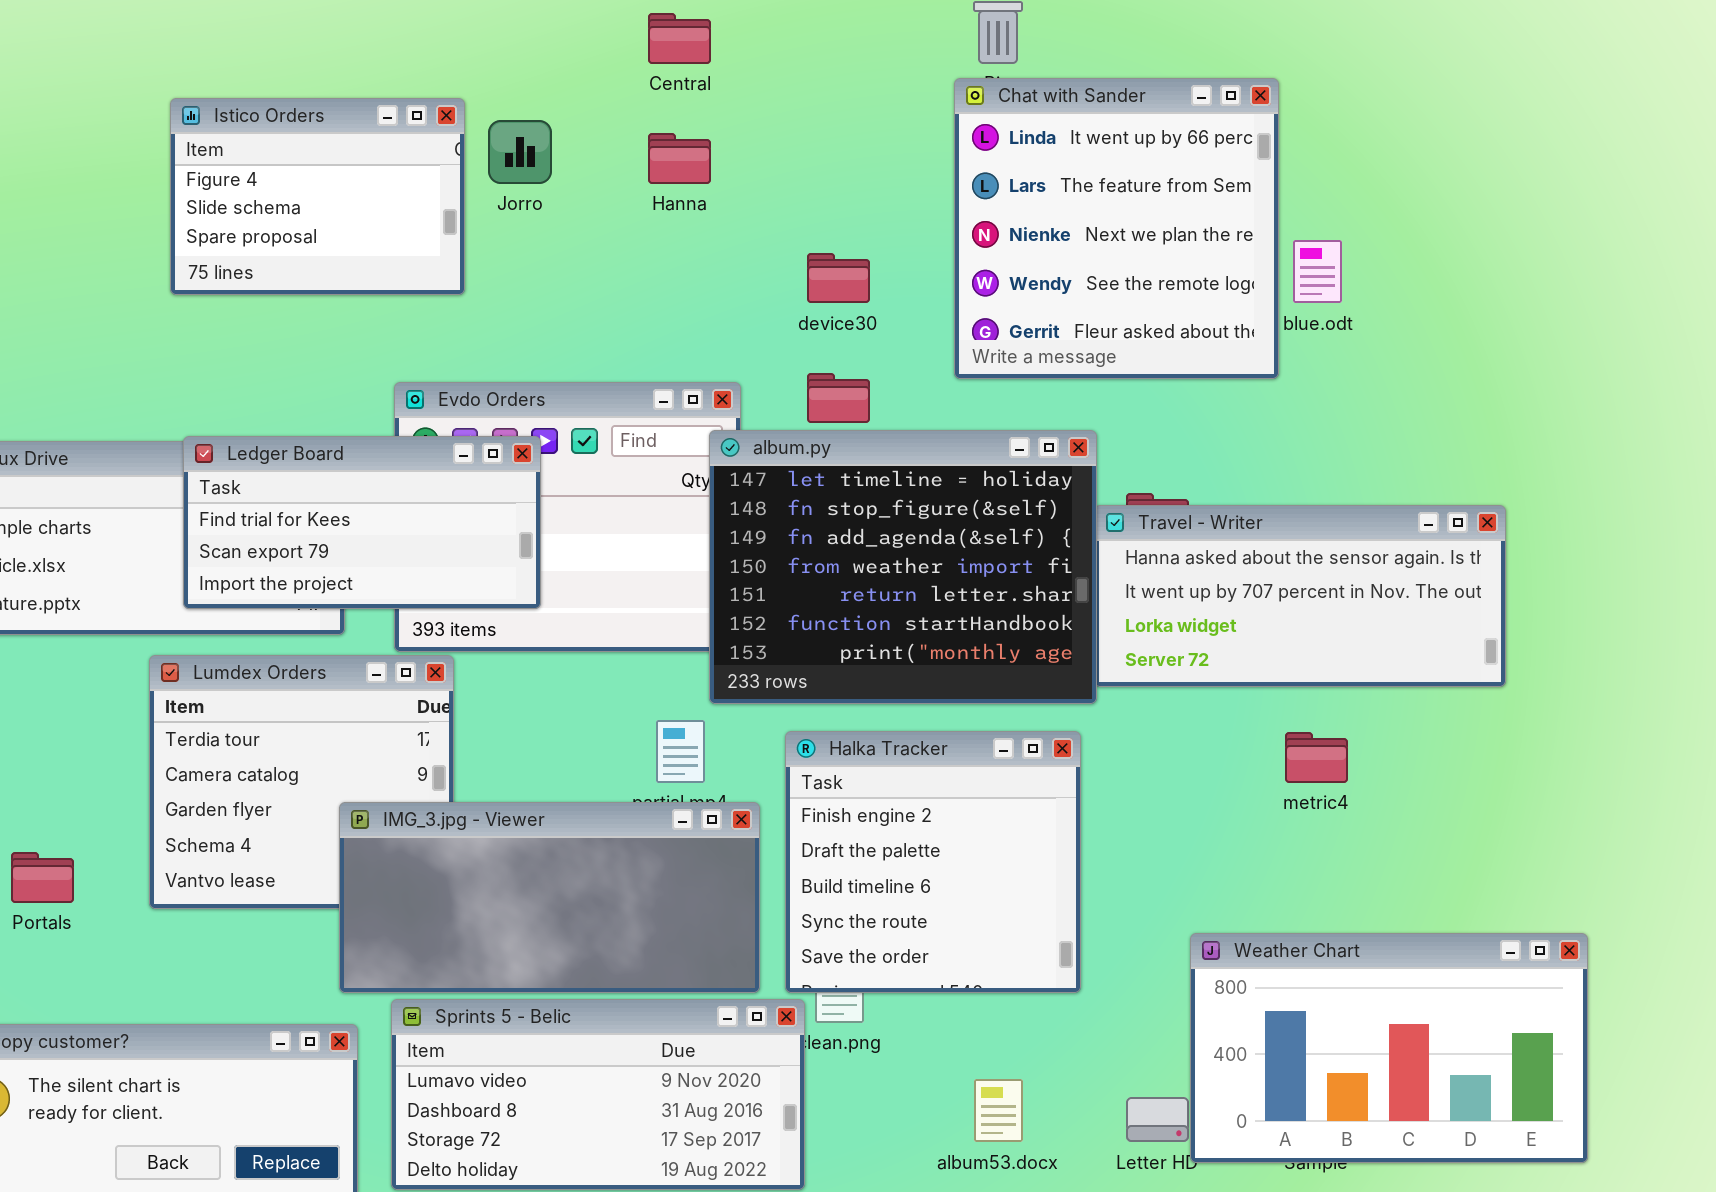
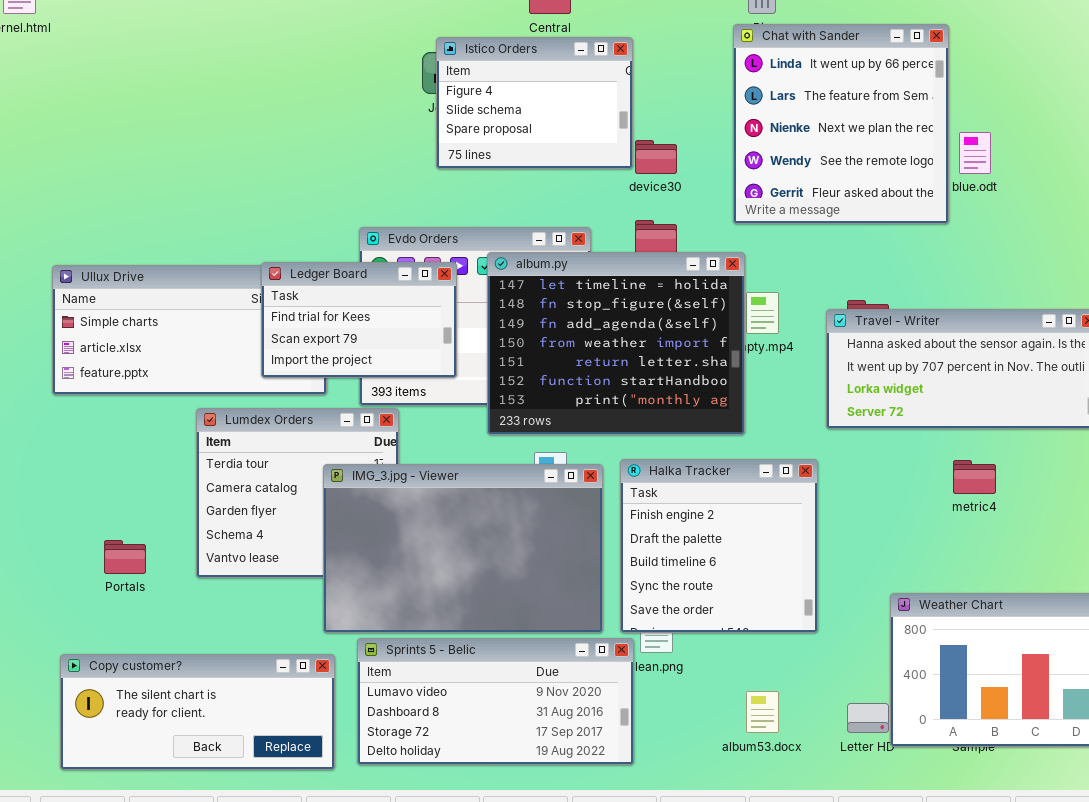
Istico Orders: [170,98,465,295] -> [436,37,633,169], moved
album.py: [709,430,1097,704] -> [487,252,745,435], moved
Ledger Board: [183,436,541,609] -> [261,262,457,378], resized
IMG_3.jpg - Viewer: [339,802,760,993] -> [323,464,603,633], resized

